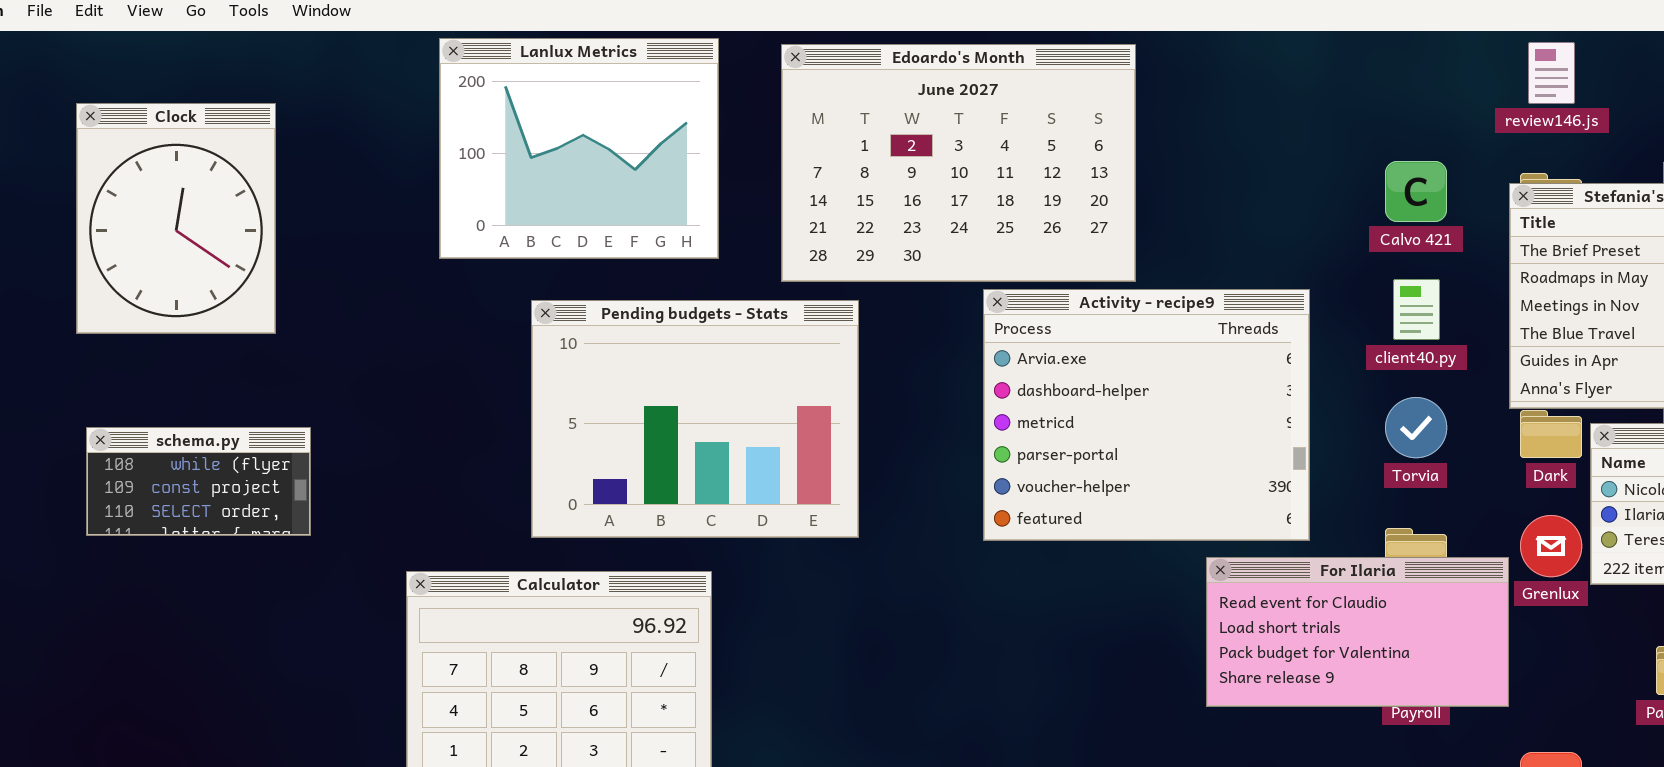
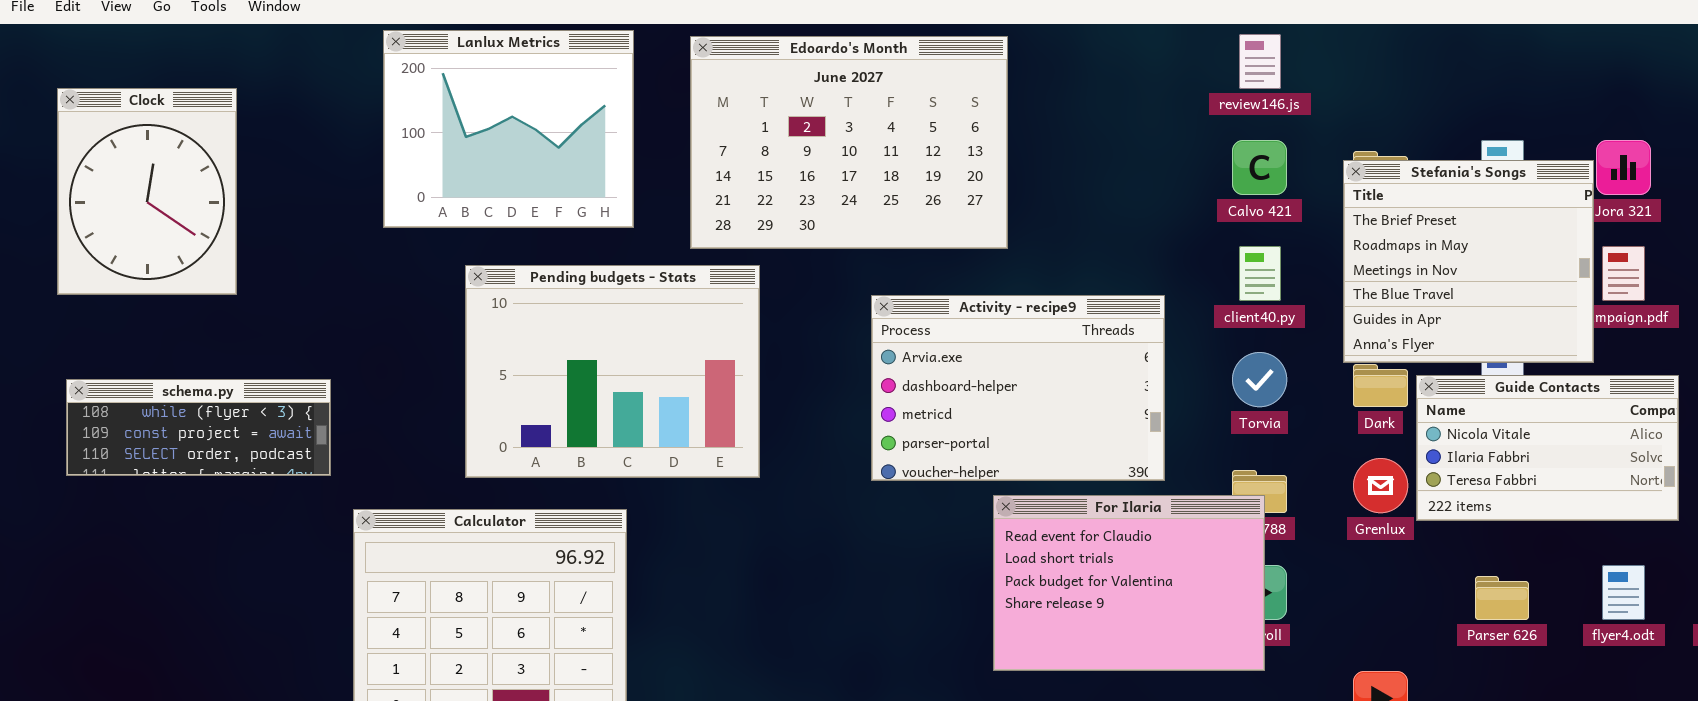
review146.js: [1528,42,1575,104] -> [1239,34,1281,89], moved
Activity - recipe9: [983,289,1310,541] -> [871,295,1165,481], resized
schema.py: [86,427,311,536] -> [66,379,331,476], resized
For Ilaria: [1206,557,1509,707] -> [993,495,1265,671], moved, resized

